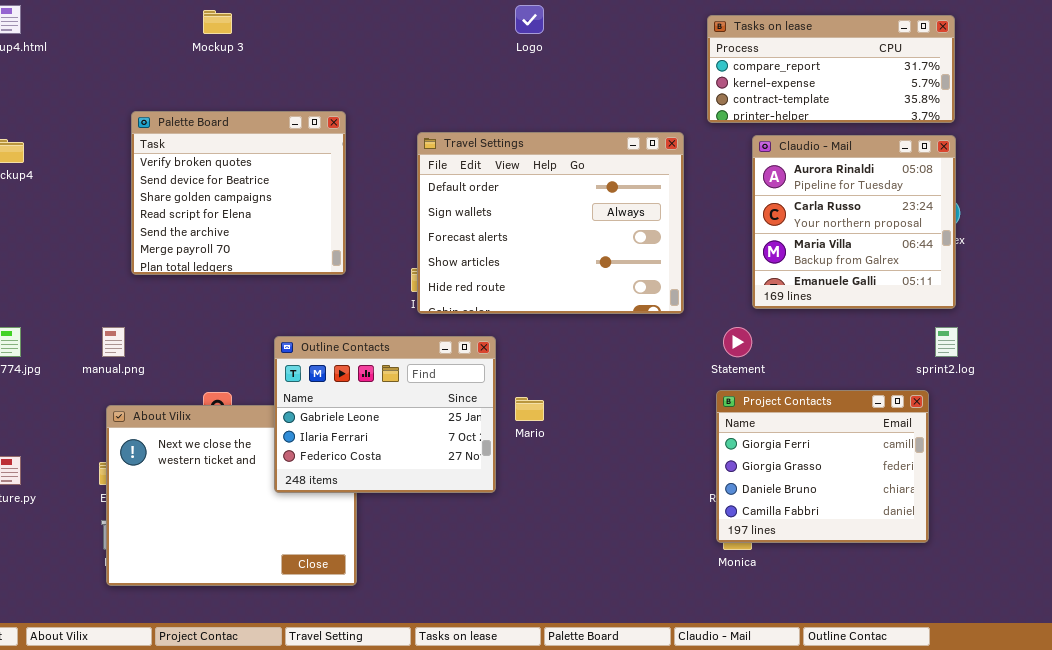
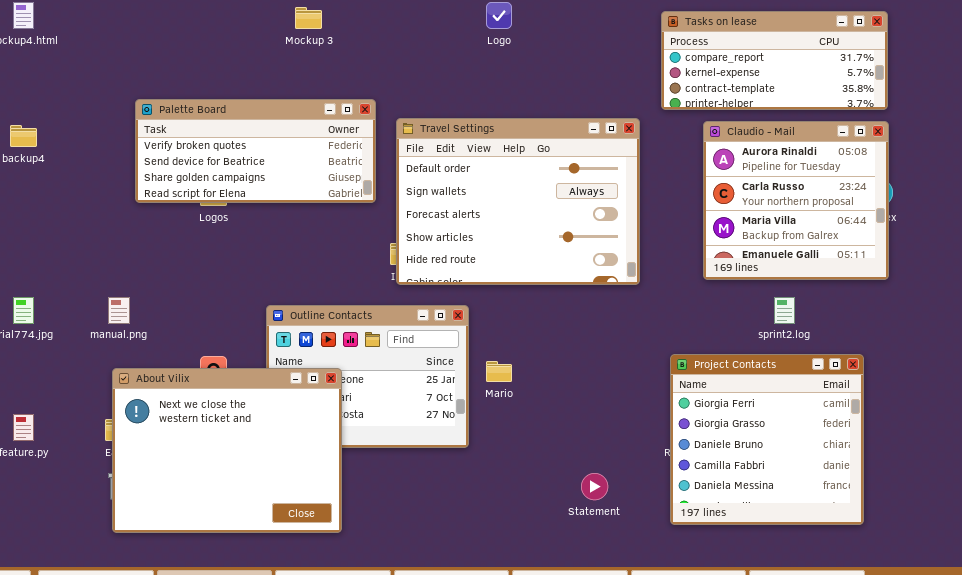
Mockup 3: [203,10,232,34] -> [295,7,322,29], moved
Palette Board: [131,111,346,275] -> [135,99,376,203], resized
Statement: [723,327,752,357] -> [581,473,608,500], moved
sprint2.log: [935,327,958,357] -> [774,297,795,324], moved
Project Contacts: [716,390,929,543] -> [670,354,864,525], resized
About Vilix: [106,405,357,586] -> [112,368,342,533], raised

